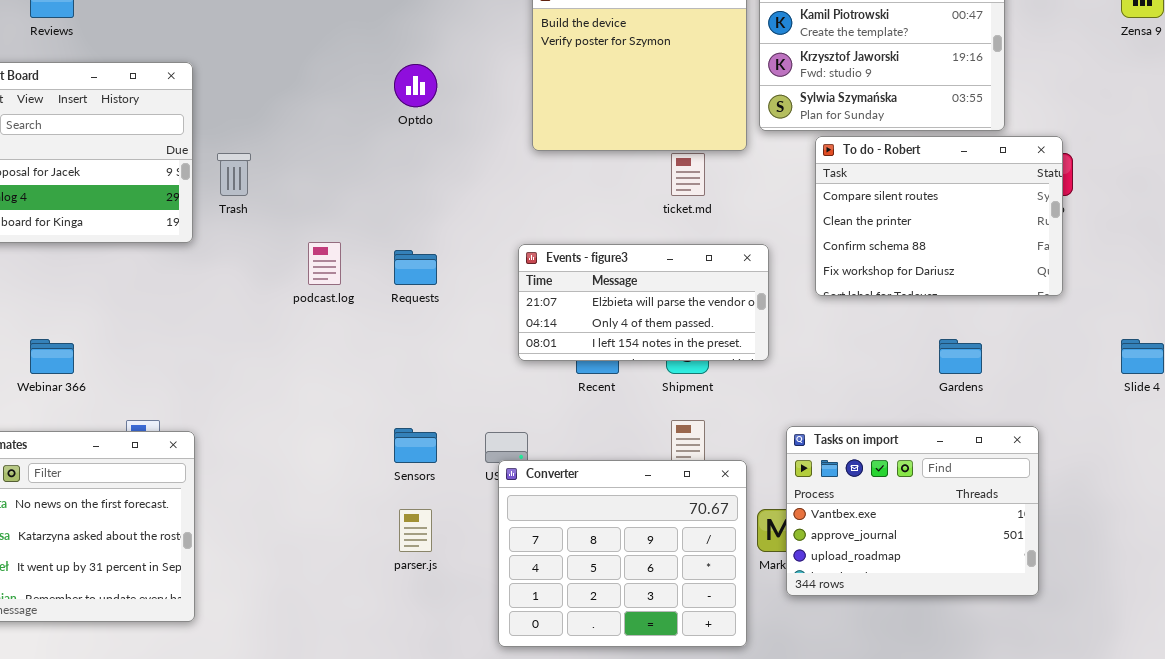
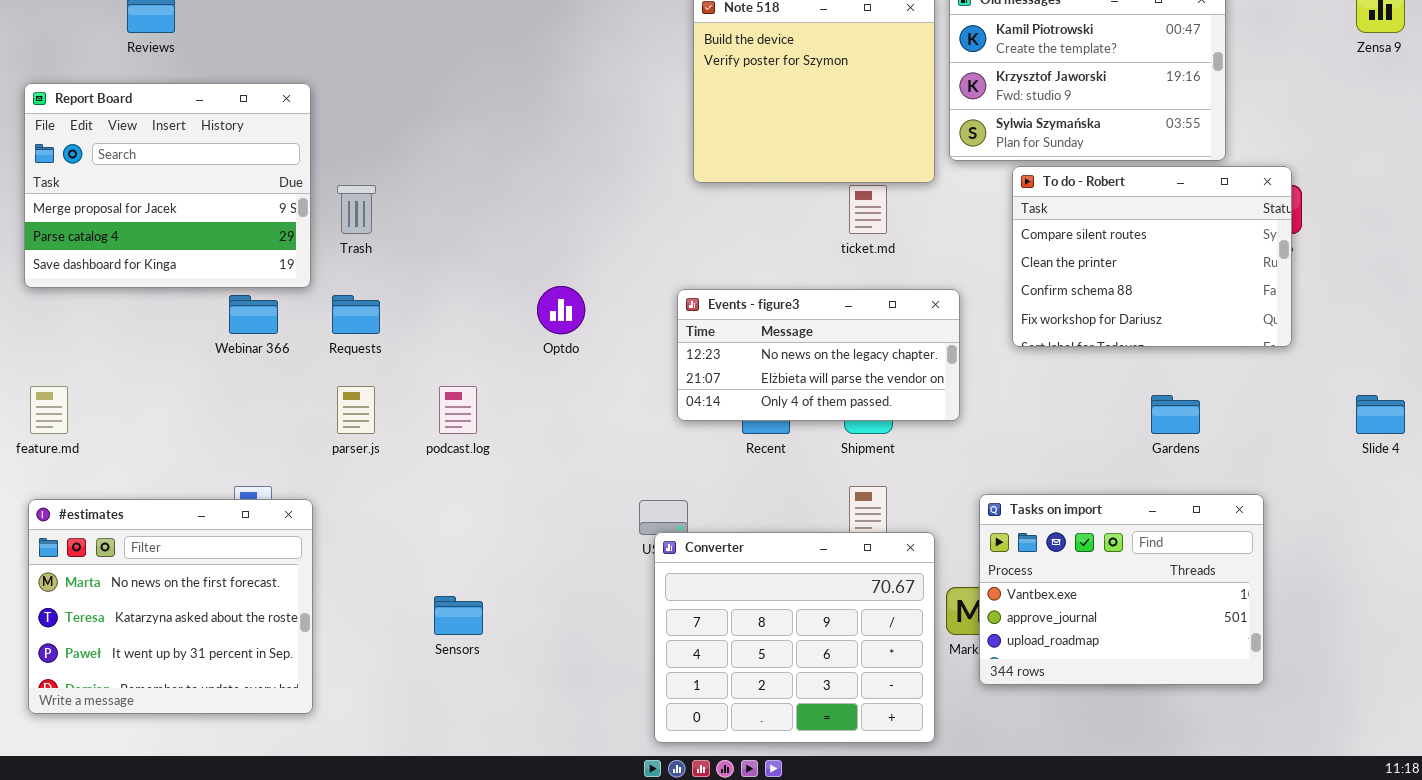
Optdo: [394,64,437,107] -> [537,286,585,334], moved
podcast.log: [308,242,341,285] -> [439,386,477,434], moved
Events - figure3: [518,244,769,361] -> [677,289,960,421], scrolled up 1 row
Requests: [394,250,437,285] -> [332,295,380,334], moved
Webinar 366: [30,339,74,374] -> [229,295,278,334], moved
Sensors: [394,428,437,463] -> [434,596,483,635], moved
parser.js: [399,509,432,552] -> [337,386,375,434], moved

